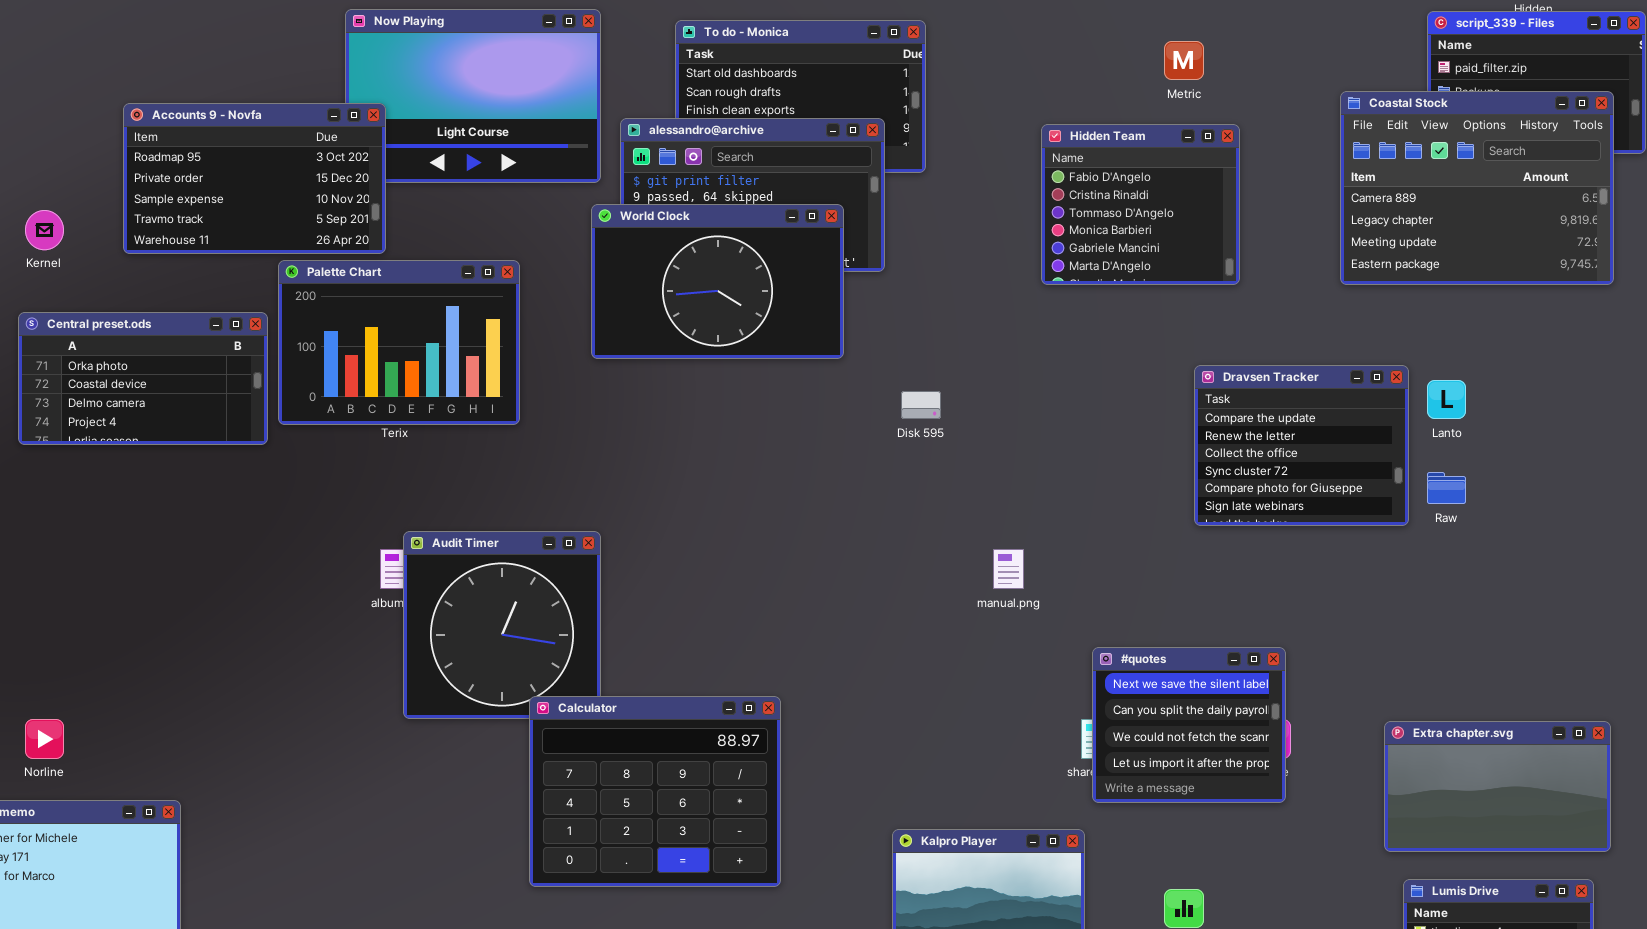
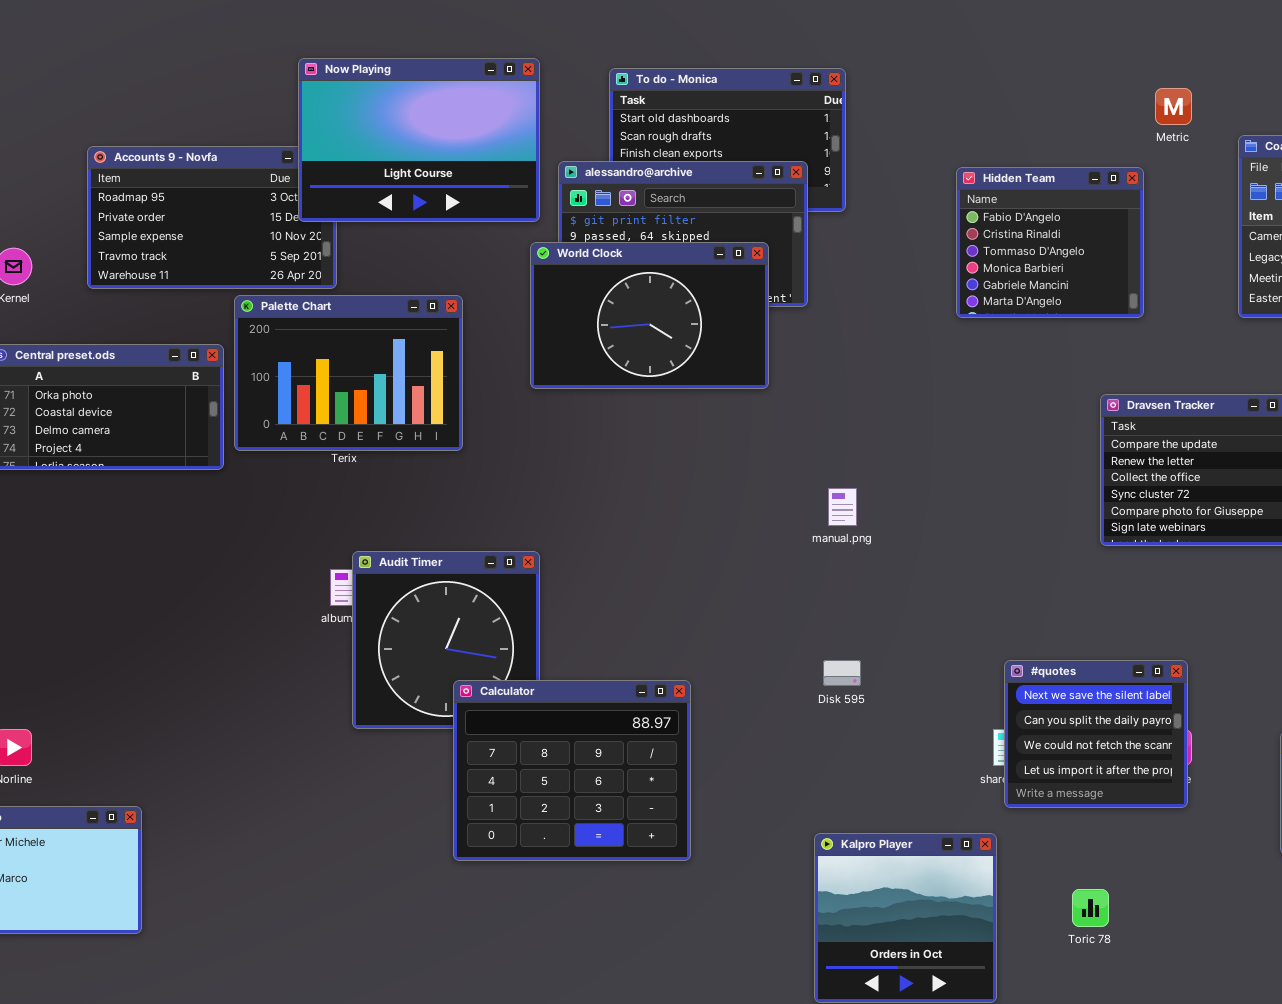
Now Playing: [345,9,601,183] -> [298,58,540,222], raised
Metric: [1164,41,1204,80] -> [1155,88,1192,125], moved
Disk 595: [901,391,941,419] -> [823,660,861,686], moved
manual.png: [993,549,1024,589] -> [828,488,857,526], moved
Calculator: [529,696,781,887] -> [453,680,691,861], moved

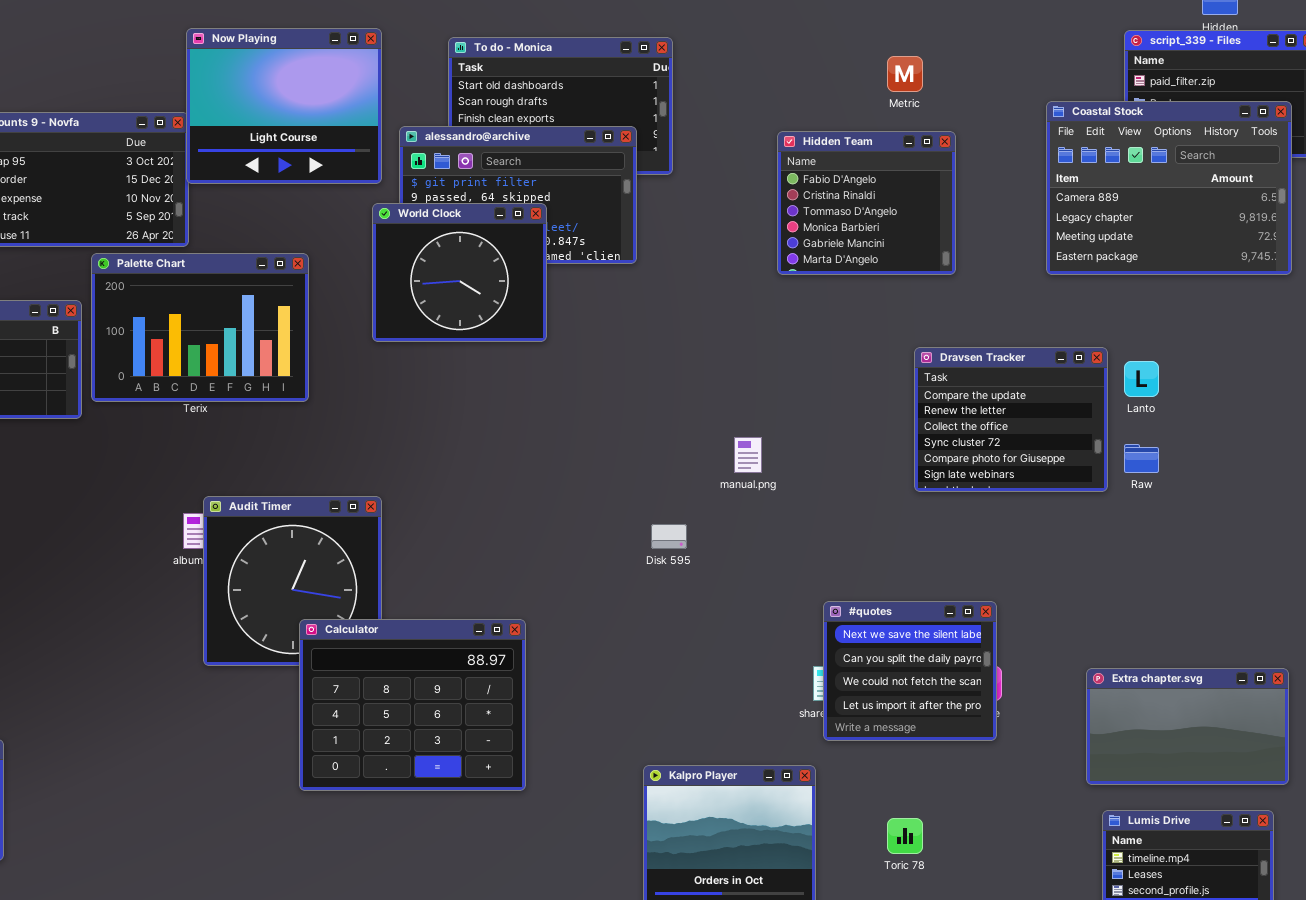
Now Playing: [298,58,540,222] -> [186,28,382,184], resized
Metric: [1155,88,1192,125] -> [887,56,923,92], moved
World Clock: [530,242,769,389] -> [372,203,547,342], resized
manual.png: [828,488,857,526] -> [734,437,762,473], moved
Disk 595: [823,660,861,686] -> [651,524,687,549], moved

